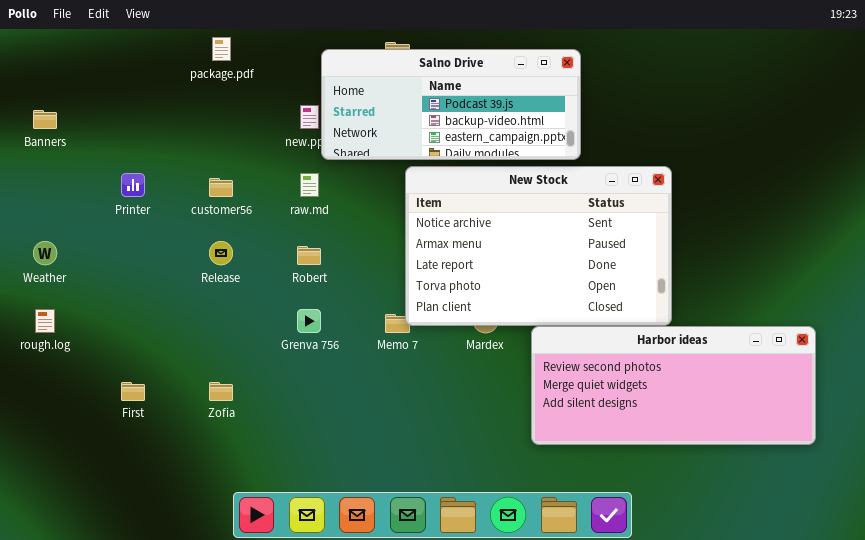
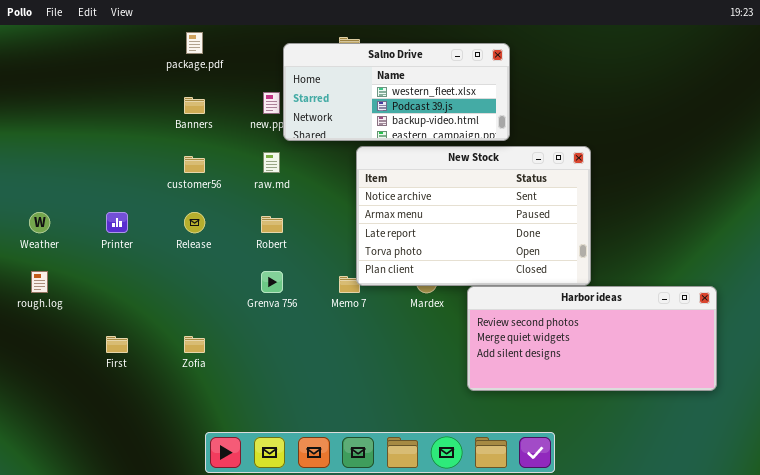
Salno Drive: [321,49,581,160] -> [283,43,510,141], scrolled up 1 row
Banners: [33,110,57,129] -> [184,97,205,114], moved
Printer: [121,173,145,197] -> [106,212,128,233], moved

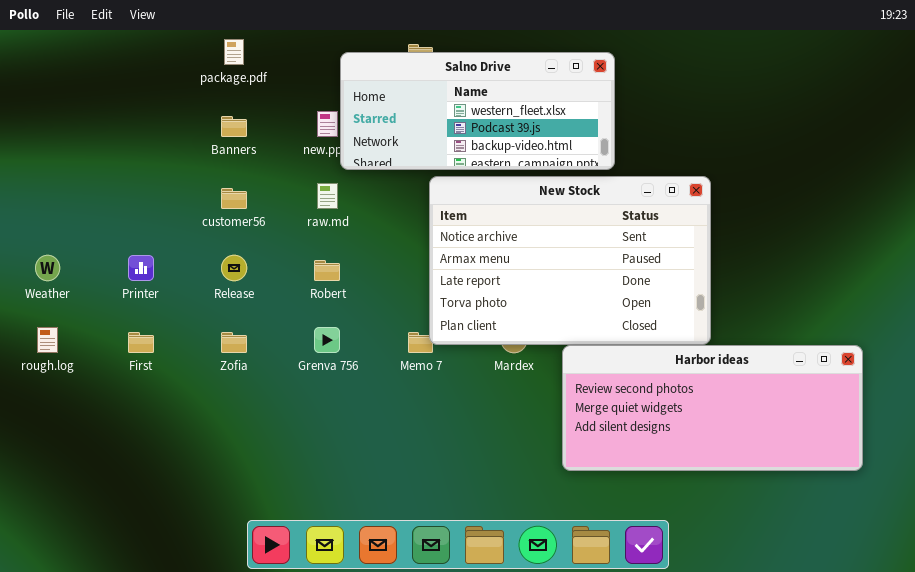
First: [106,336,128,353] -> [128,332,154,353], moved
Zofia: [184,336,205,353] -> [221,332,247,353], moved

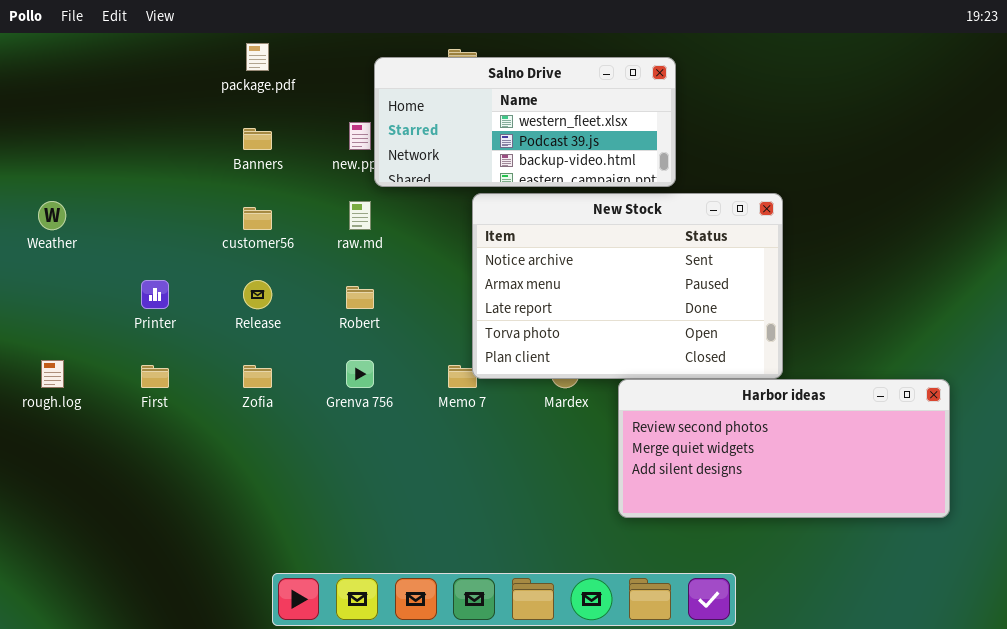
Weather: [35,255,60,281] -> [38,201,66,230], moved

